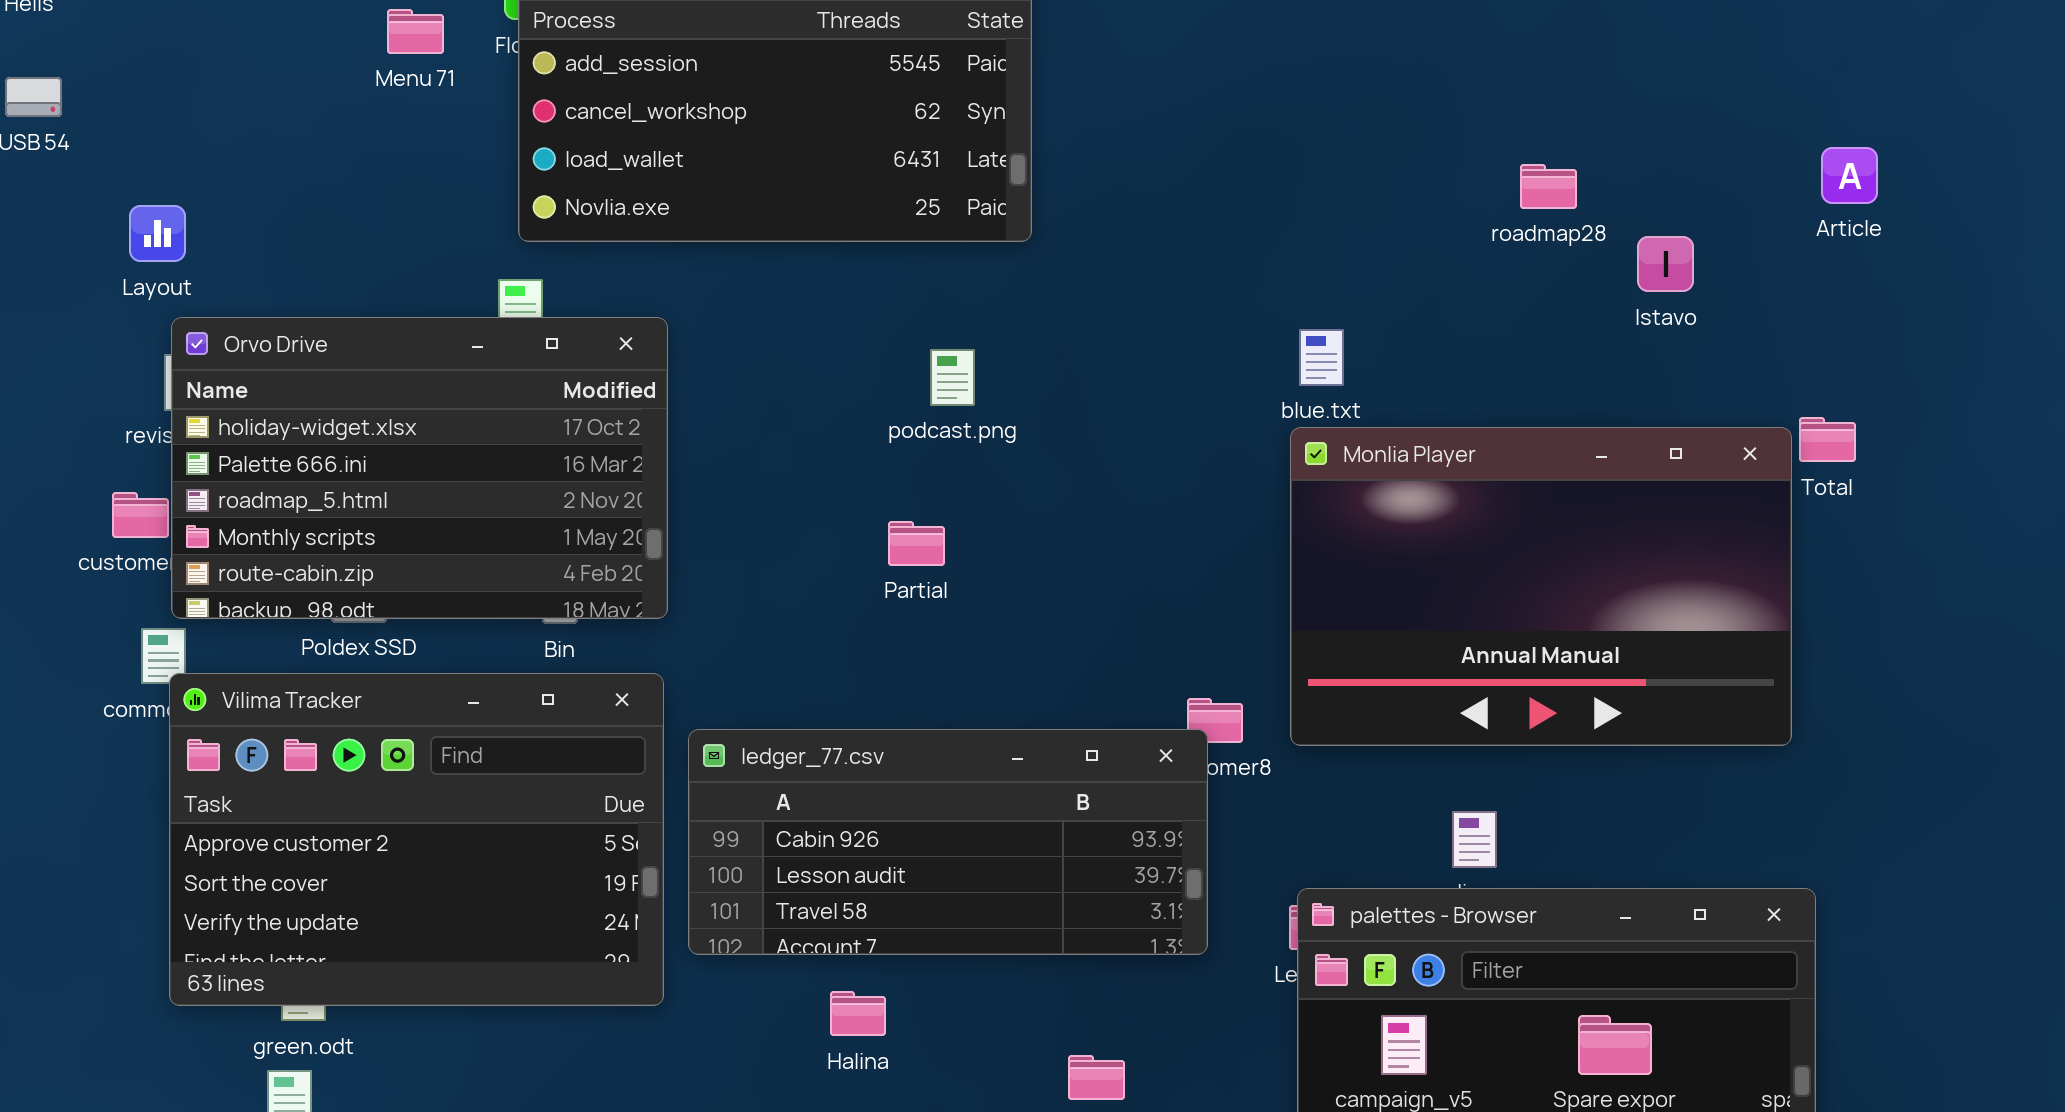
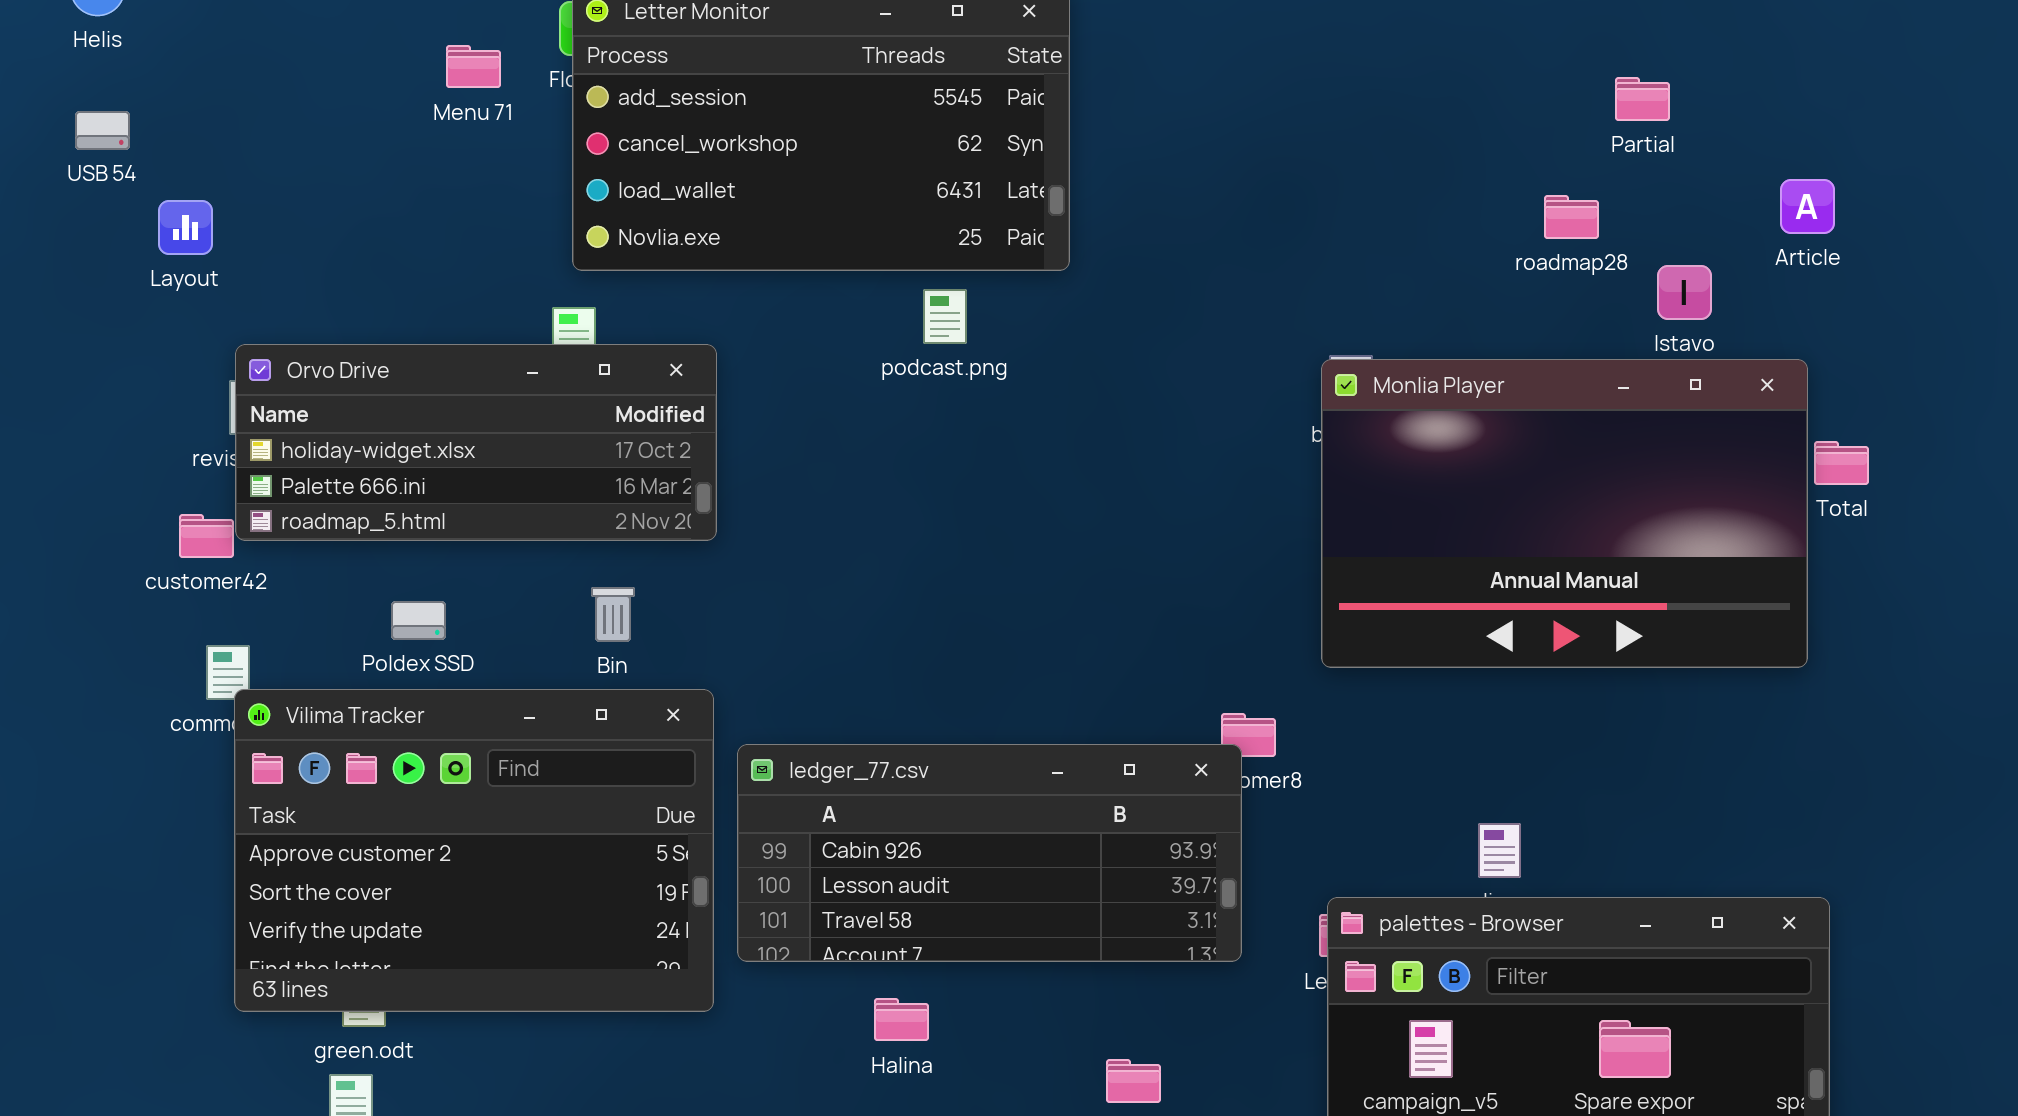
Article: [1821,147,1878,204] -> [1780,179,1835,234], moved
Layout: [129,205,186,262] -> [158,200,213,255], moved
Orvo Drive: [171,317,668,619] -> [235,344,717,541], resized
podcast.png: [930,349,975,406] -> [923,289,967,344], moved
Monlia Player: [1290,427,1792,746] -> [1321,359,1808,668], moved
Partial: [888,521,945,566] -> [1615,77,1670,121], moved

